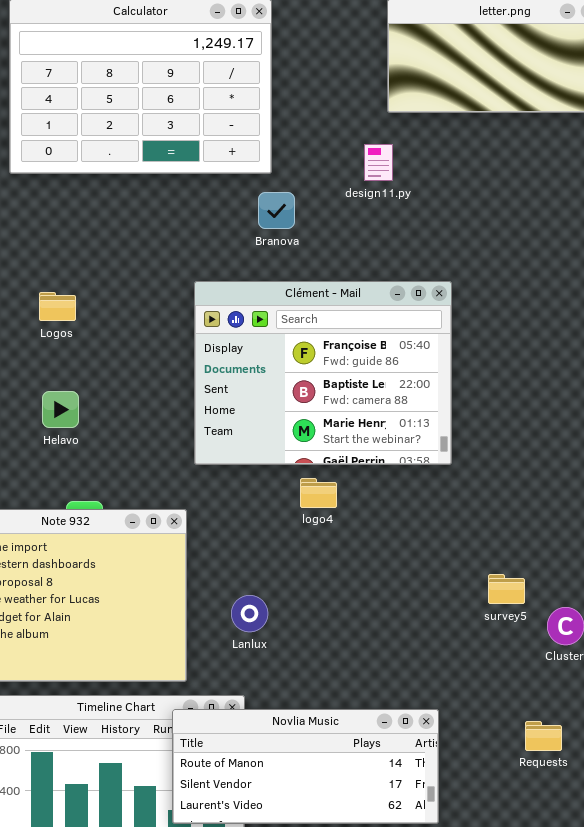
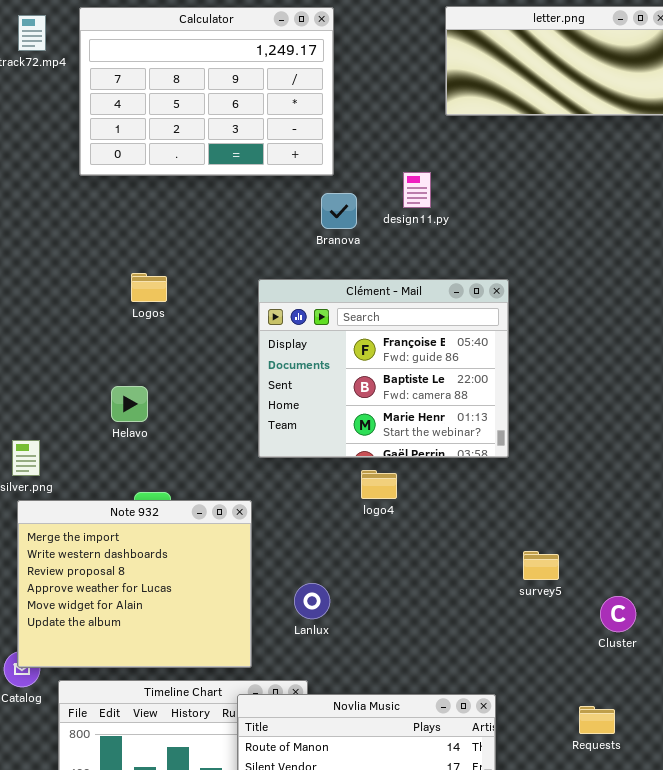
design11.py: [364,144,393,181] -> [403,172,431,208], moved
Logos: [39,292,76,321] -> [131,273,167,302], moved
survey5: [488,574,525,604] -> [523,551,559,580], moved

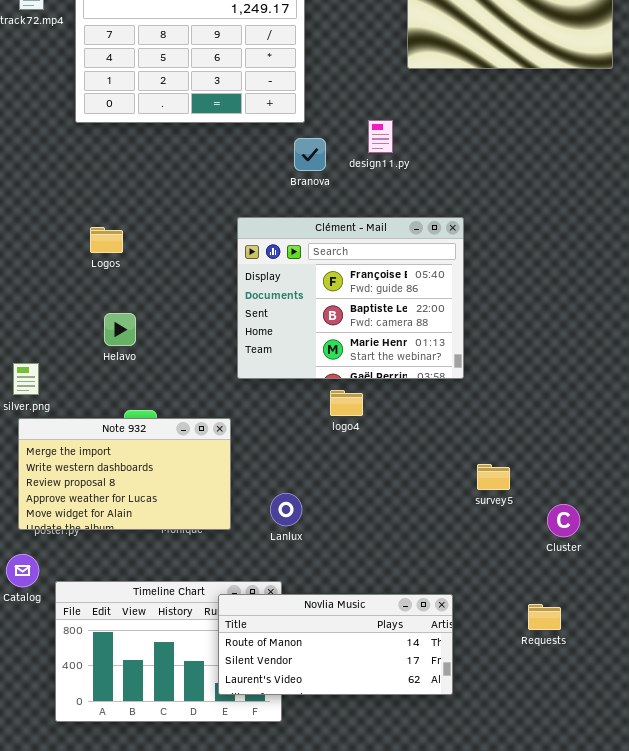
Logos: [131,273,167,302] -> [90,227,123,253], moved
Note 932: [17,500,252,668] -> [18,418,231,530], resized

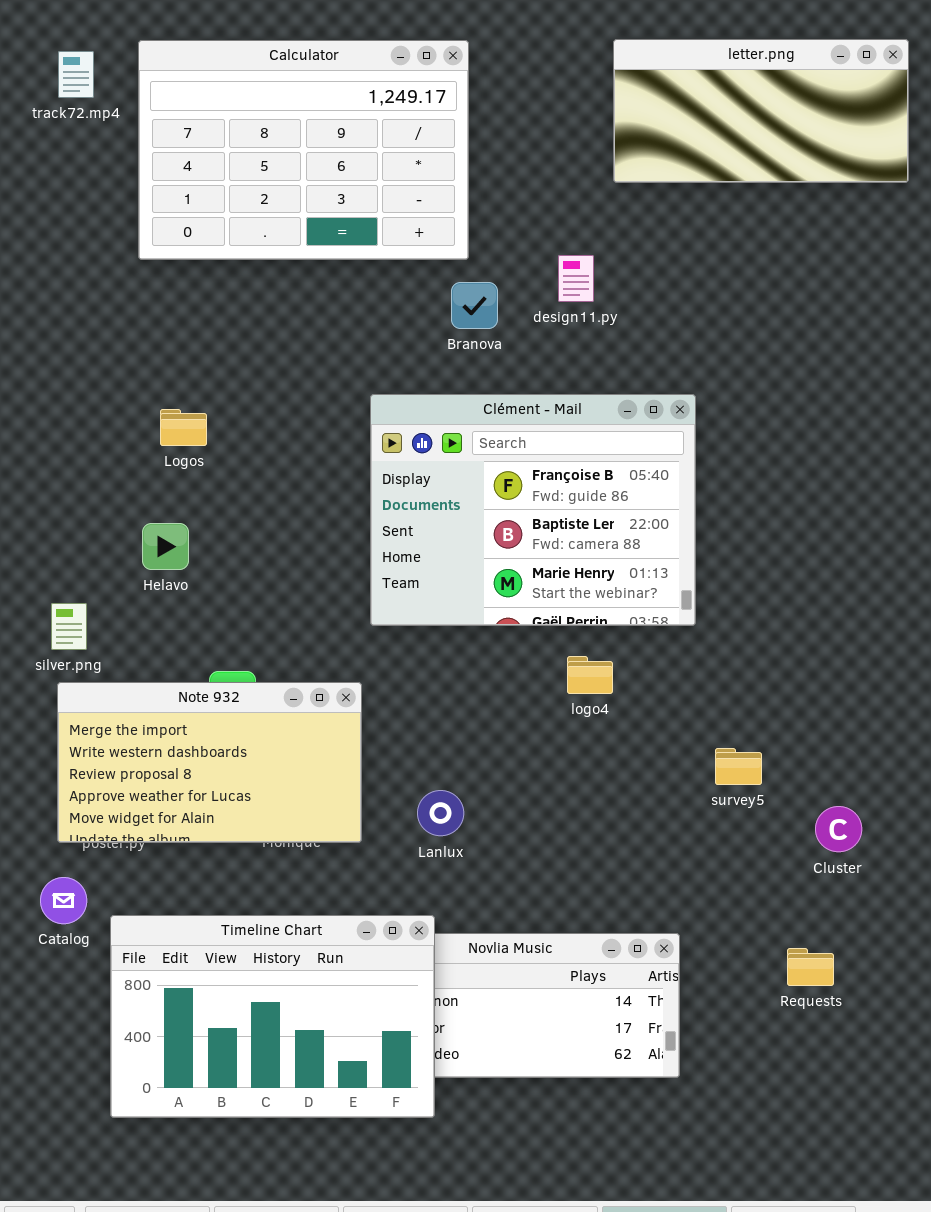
Helavo: [104,313,136,346] -> [142,523,189,570], moved
logo4: [330,390,363,416] -> [567,656,613,694], moved
Timeline Chart: [55,581,282,722] -> [110,915,435,1118], raised

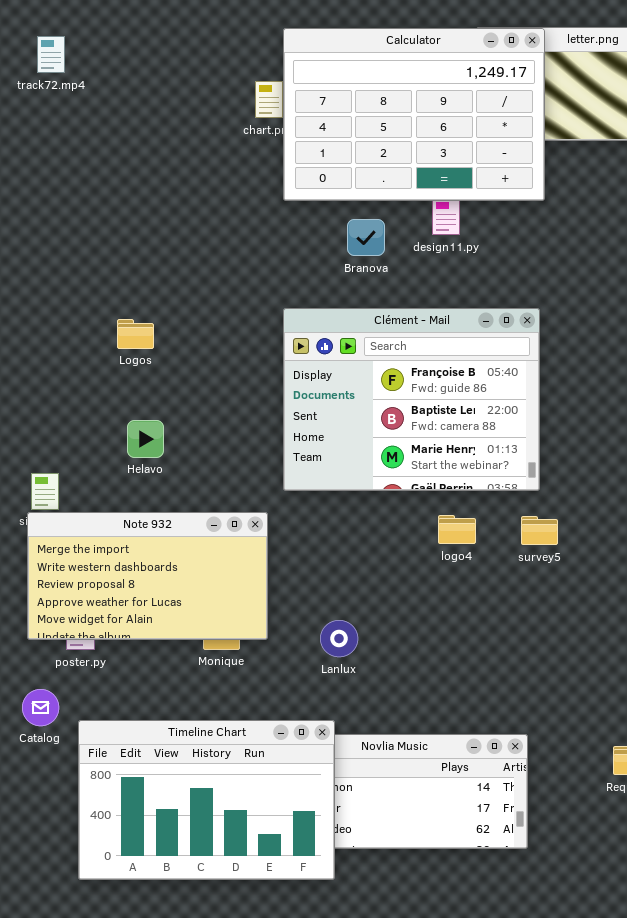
Calculator: [138,40,469,260] -> [283,28,545,201], moved
Helavo: [142,523,189,570] -> [127,420,164,458], moved
Note 932: [57,682,362,843] -> [27,512,268,640], moved
survey5: [715,748,762,785] -> [521,516,558,545], moved

